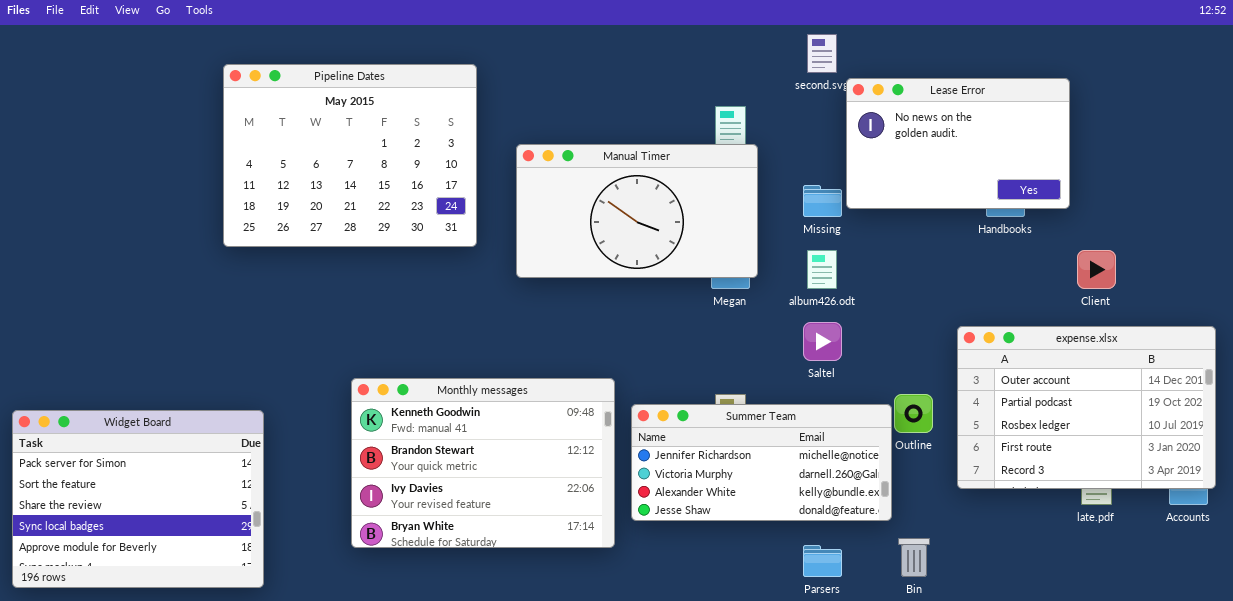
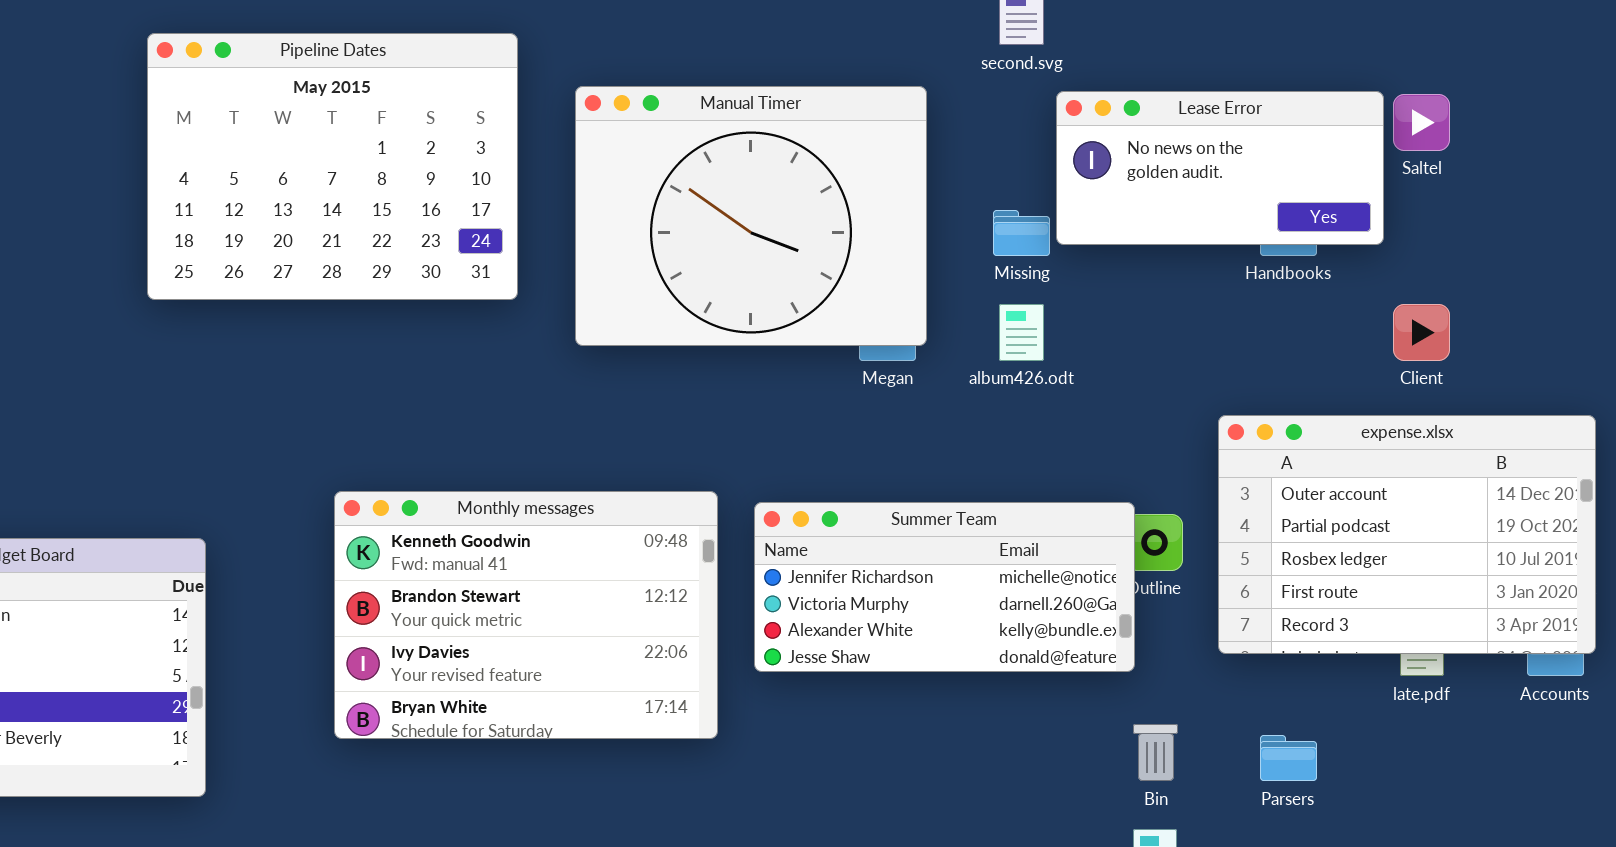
Lease Error: [846,78,1070,209] -> [1056,91,1384,245], resized
Manual Timer: [516,144,758,278] -> [575,86,927,346], resized
Saltel: [803,322,842,361] -> [1393,94,1450,151], moved
Summer Team: [631,404,892,521] -> [754,502,1135,672], moved
Parsers: [803,545,842,577] -> [1260,735,1317,781], moved

